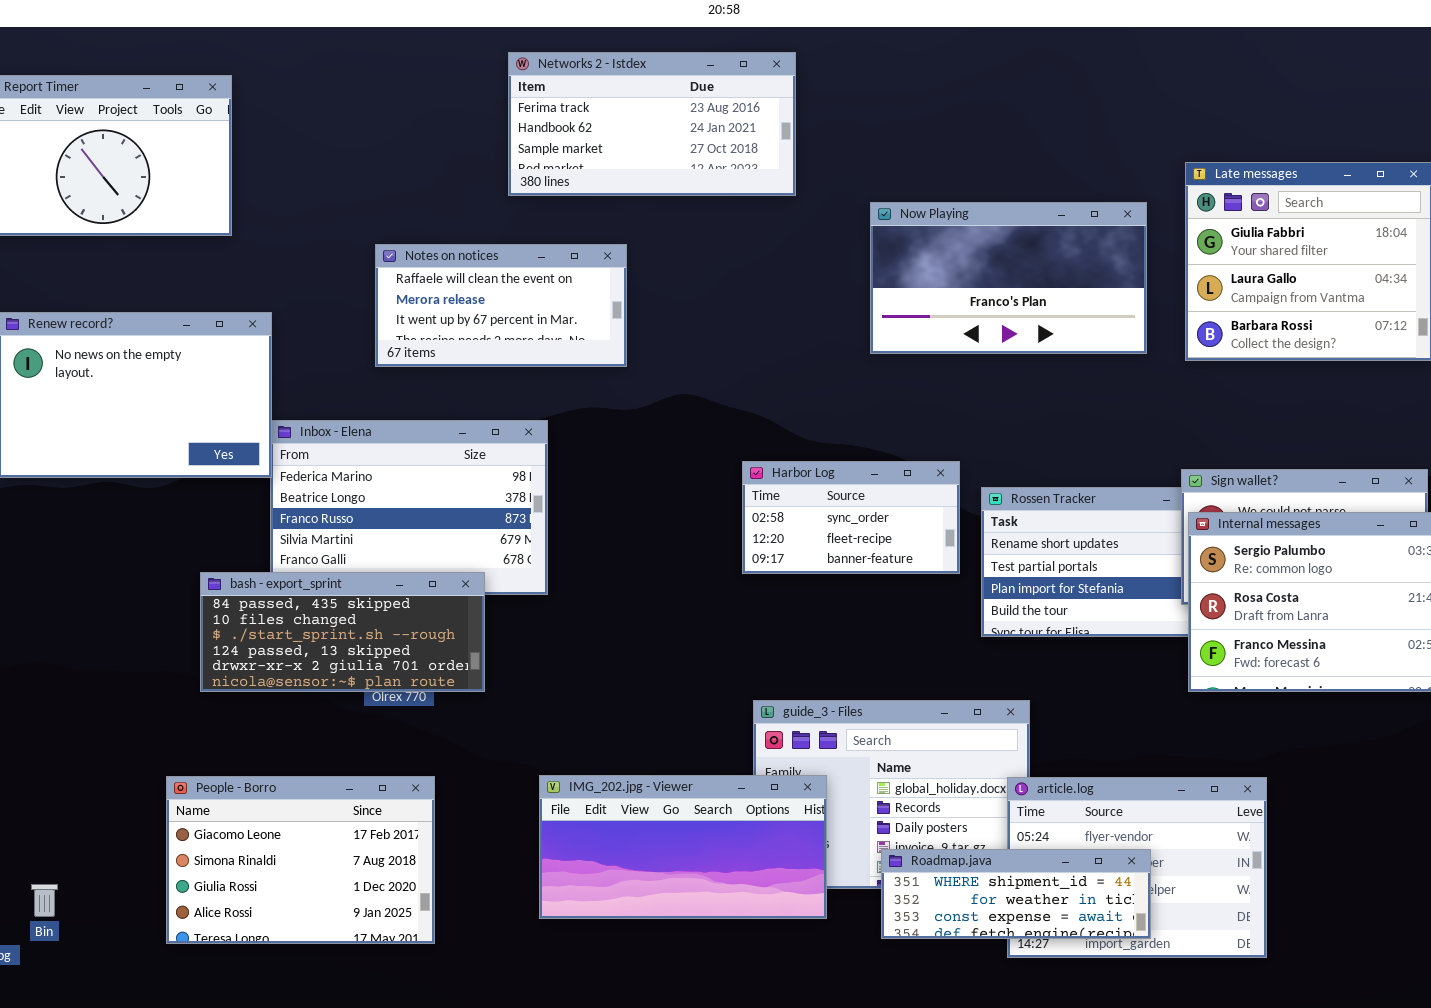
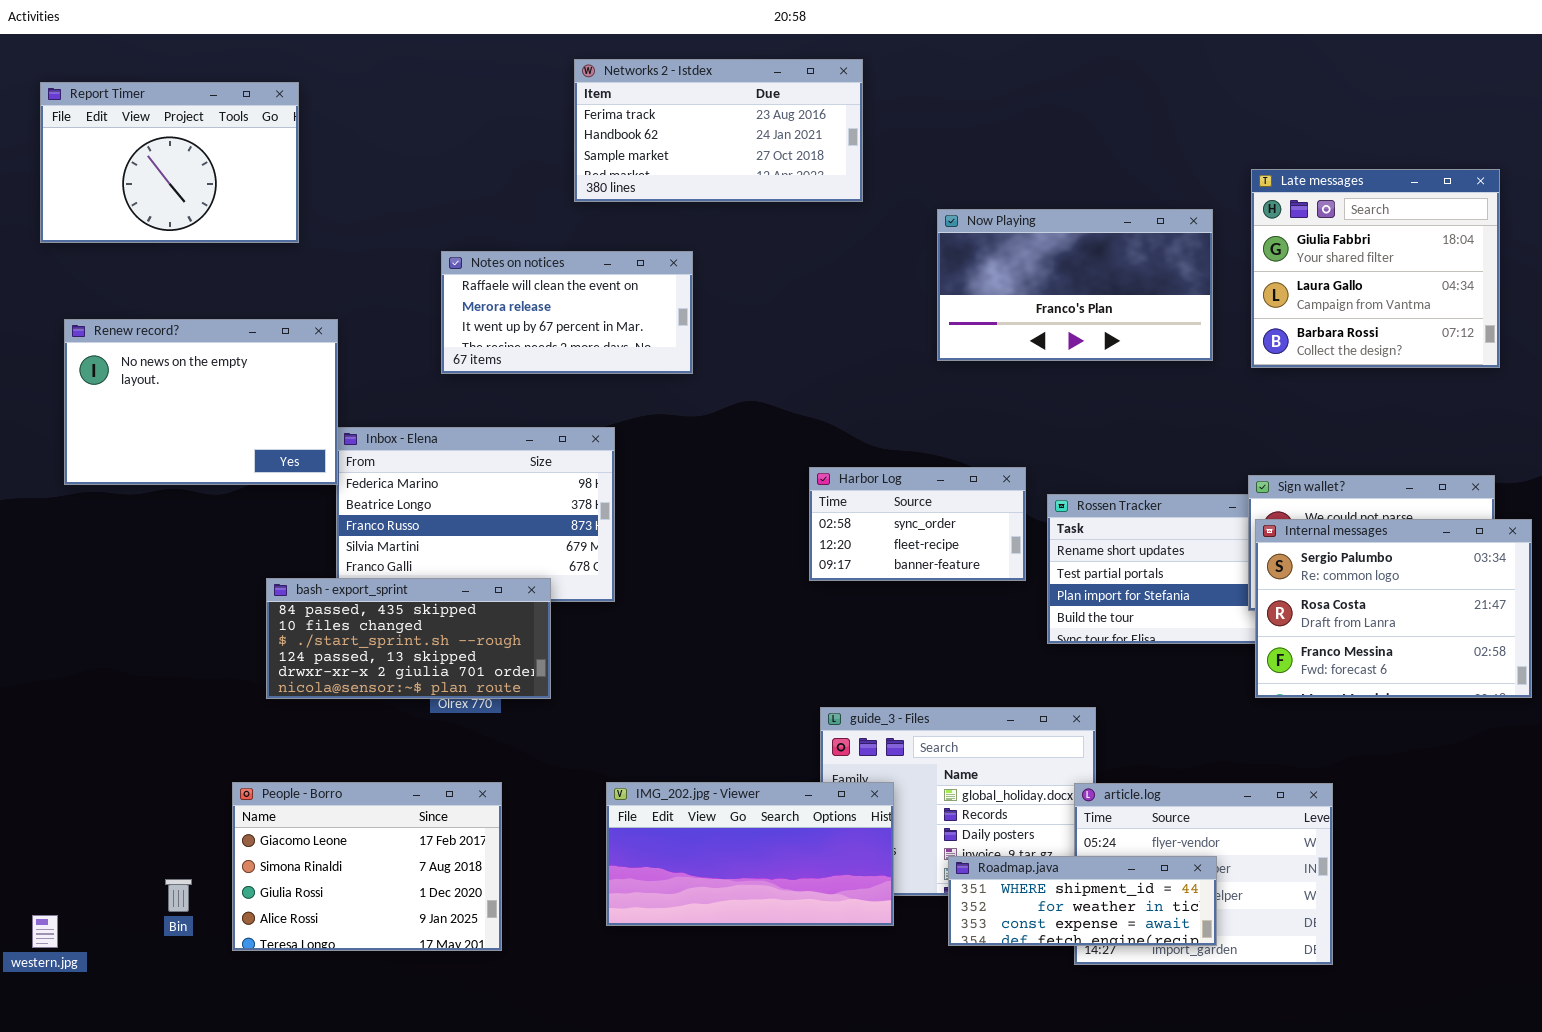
Bin: [31,884,58,917] -> [165,879,192,912], moved

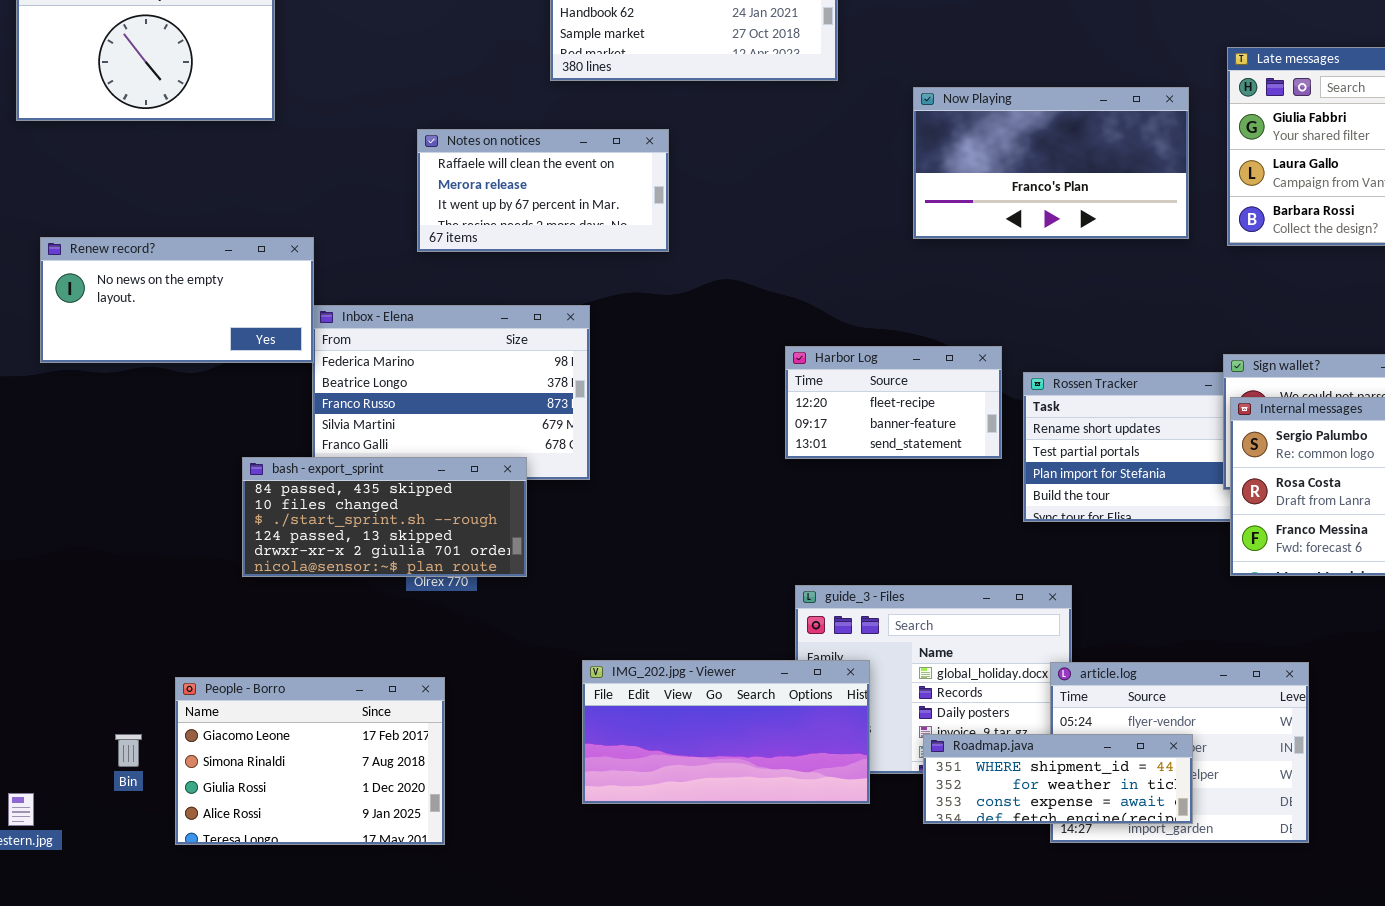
Renew record?: [64,319,338,485] -> [40,237,314,363], resized
Harbor Log: [809,467,1026,581] -> [785,346,1002,459], scrolled down 1 row
People - Borro: [232,782,502,951] -> [175,677,445,845], moved
Bin: [165,879,192,912] -> [115,734,142,767], moved

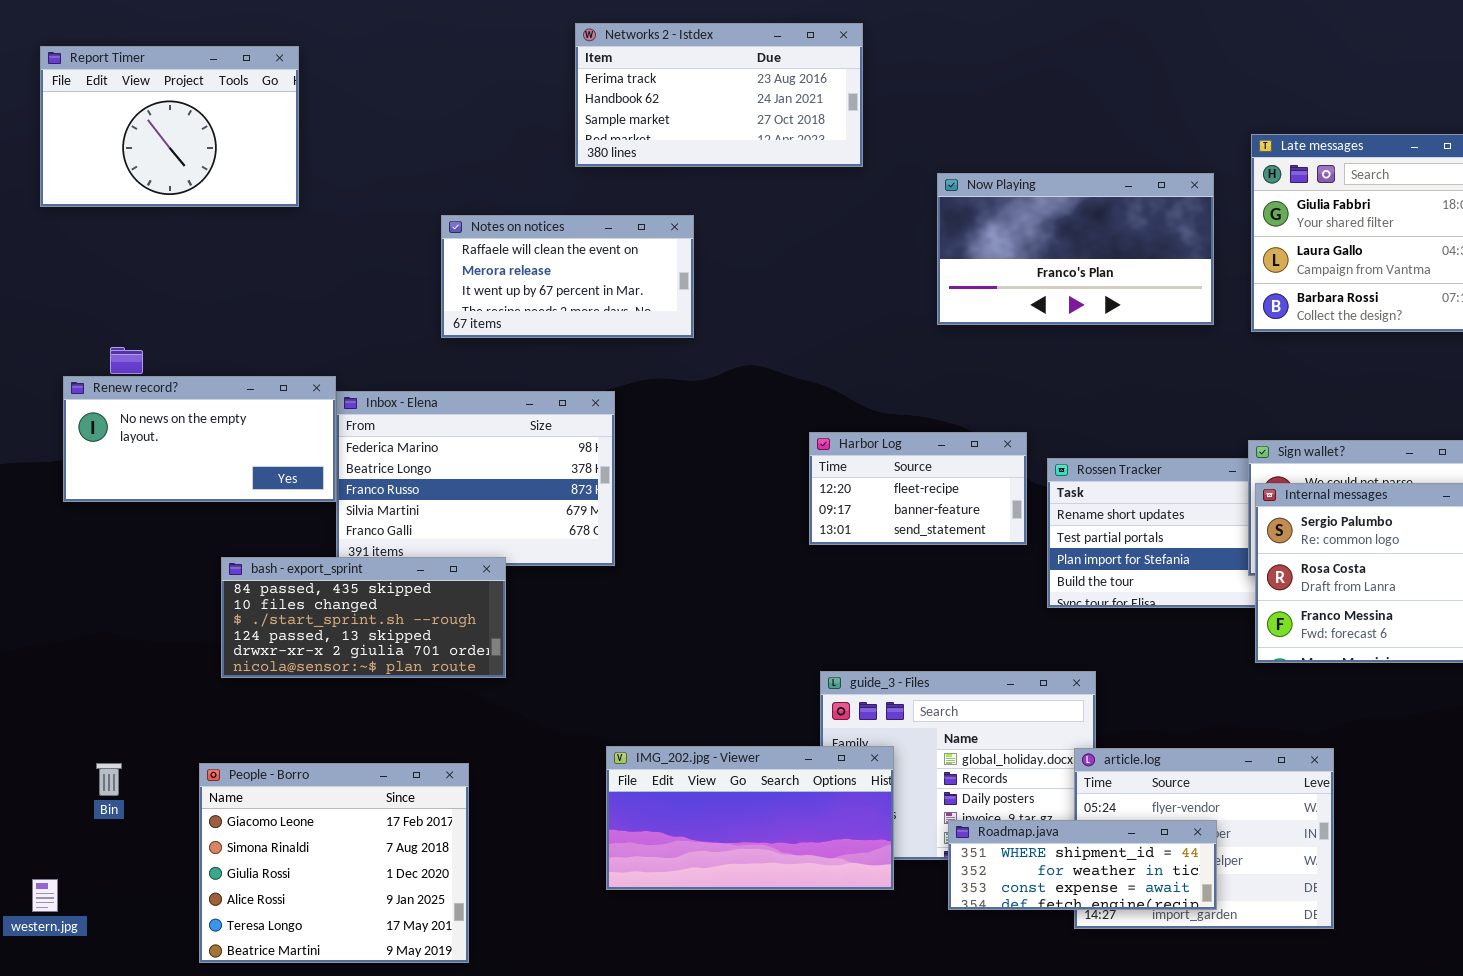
Renew record?: [40,237,314,363] -> [63,376,336,502], moved
bash - export_sprint: [242,457,527,577] -> [221,557,506,678], moved
People - Borro: [175,677,445,845] -> [199,763,469,963], resized
Bin: [115,734,142,767] -> [96,763,122,796], moved

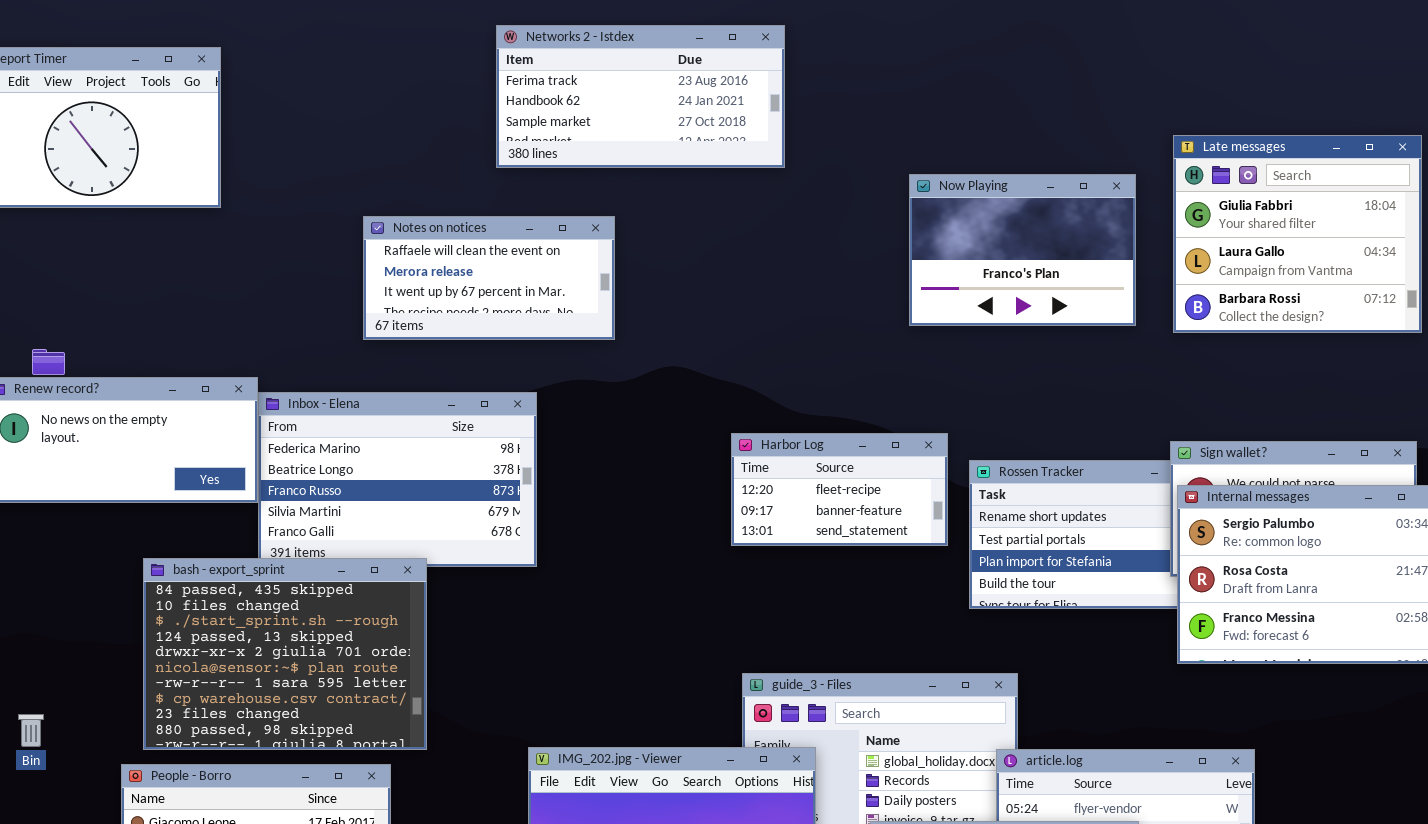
Now Playing: [937,173,1214,325] -> [909,174,1136,326], resized
bash - export_sprint: [221,557,506,678] -> [143,558,427,750], resized
Bin: [96,763,122,796] -> [18,714,44,747], moved

